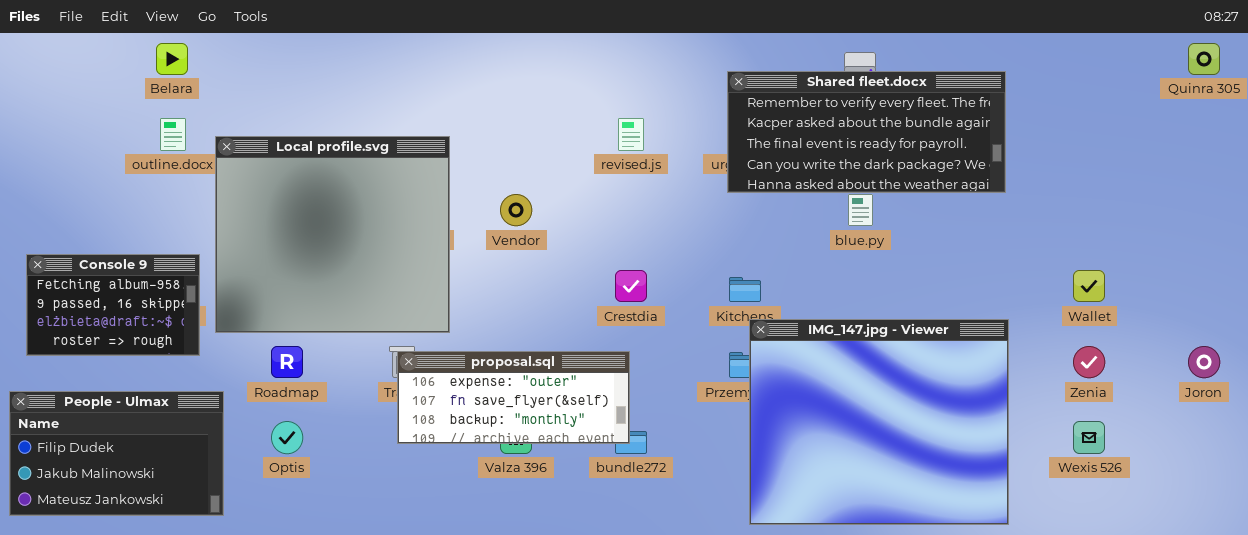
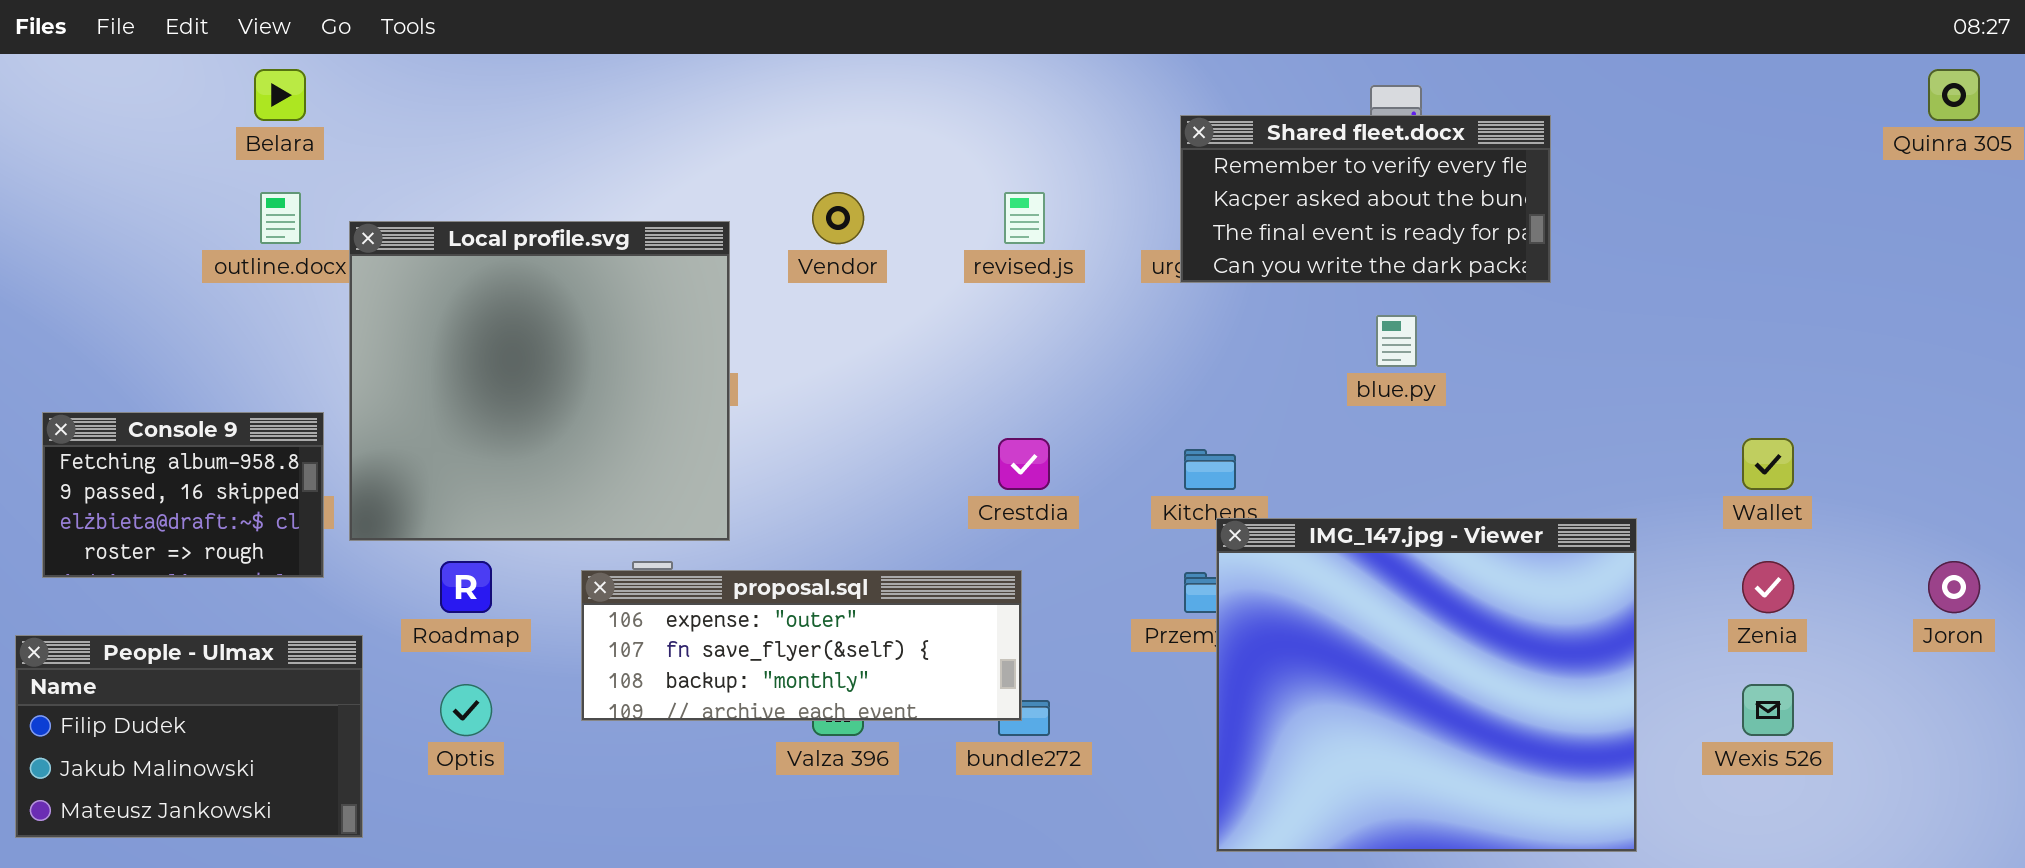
Shared fleet.docx: [727,71,1006,193] -> [1180,115,1551,283], resized
Vendor: [500,194,532,226] -> [812,192,864,244], moved
proposal.sql: [397,351,630,444] -> [581,570,1022,721], resized

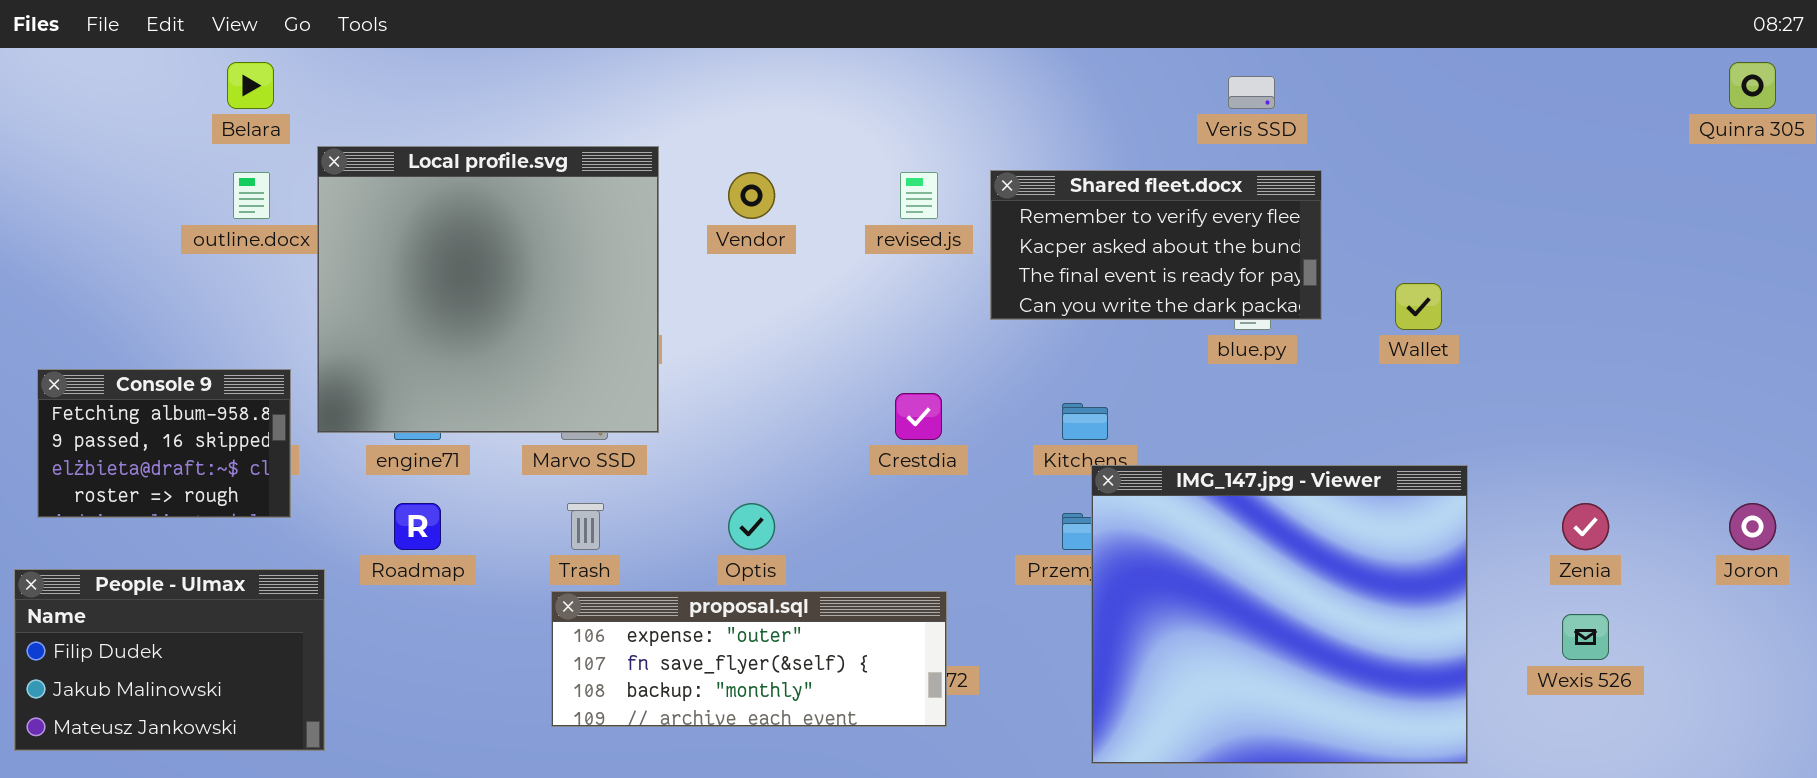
Shared fleet.docx: [1180,115,1551,283] -> [990,170,1322,320], moved
Local profile.svg: [349,221,730,541] -> [317,146,659,433], moved
Wallet: [1742,438,1794,490] -> [1395,283,1442,330], moved
proposal.sql: [581,570,1022,721] -> [551,591,947,727], moved
Optis: [440,684,492,736] -> [728,503,775,550], moved

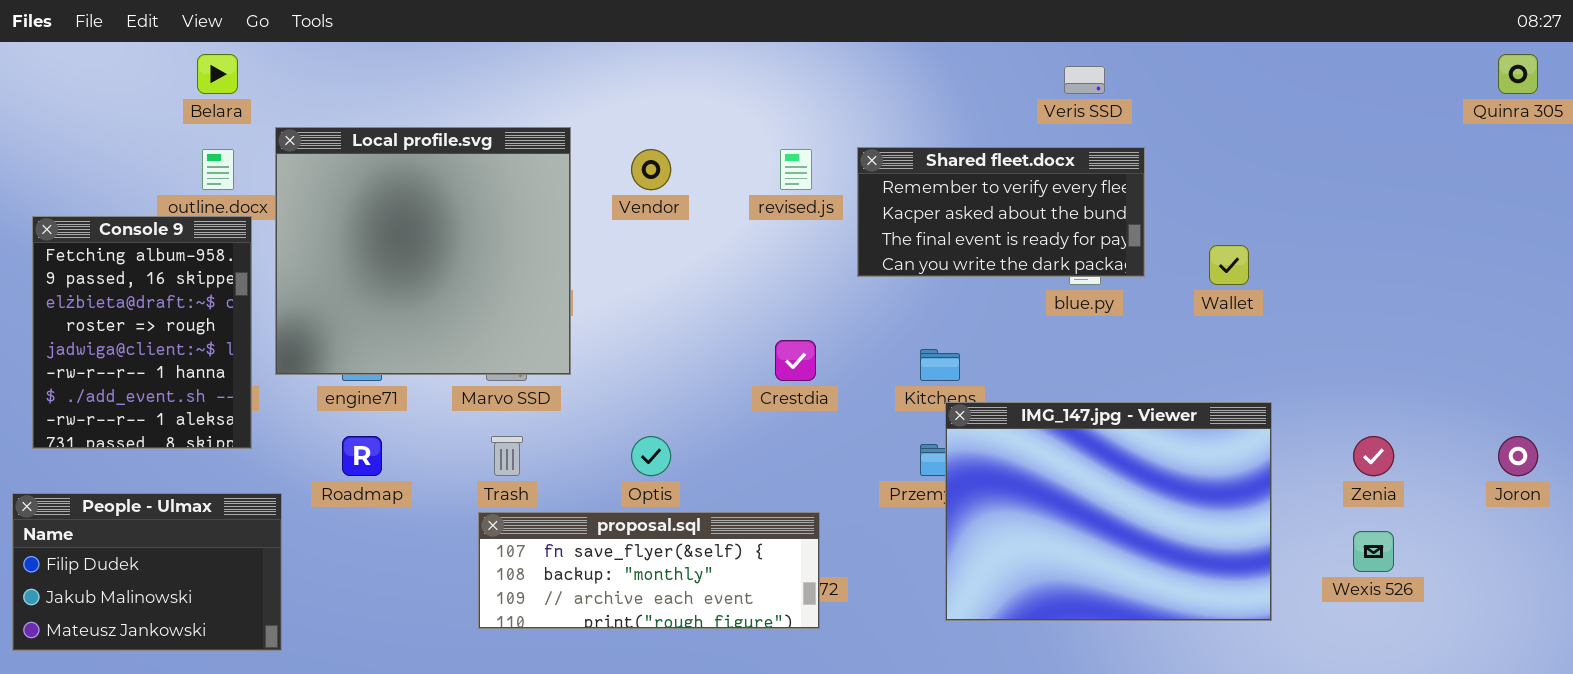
Console 9: [37,369,291,518] -> [32,216,252,449], resized
IMG_147.jpg - Viewer: [1091,465,1468,764] -> [945,402,1272,621], resized
proposal.sql: [551,591,947,727] -> [478,512,820,629], scrolled down 1 row

